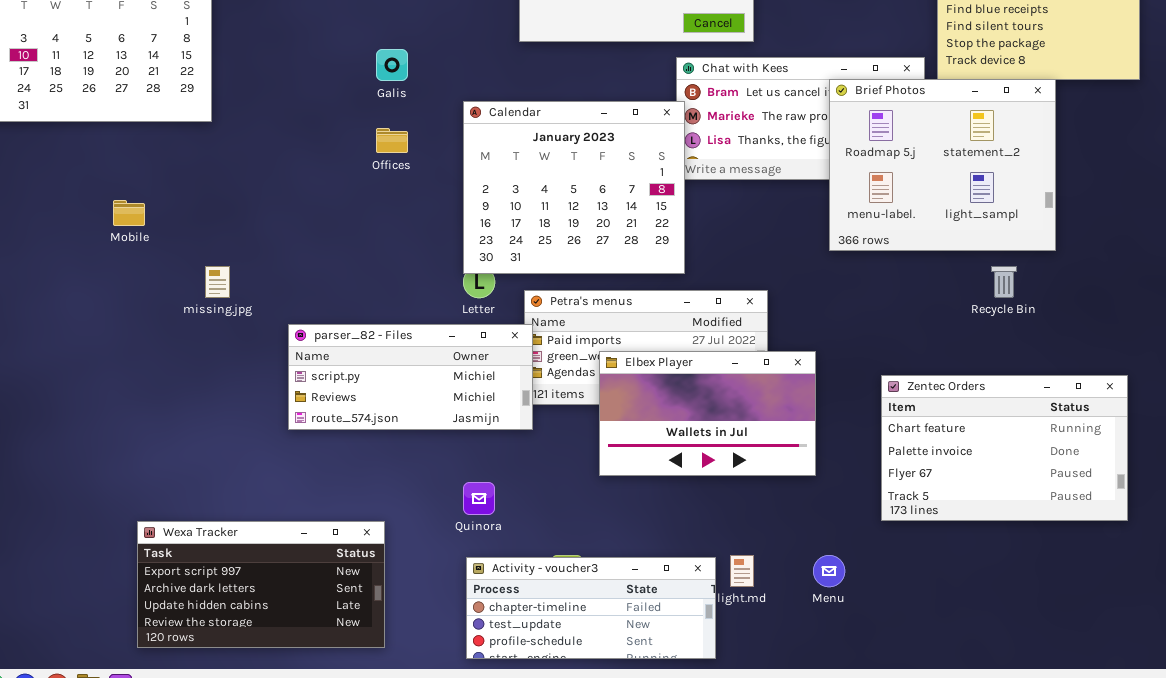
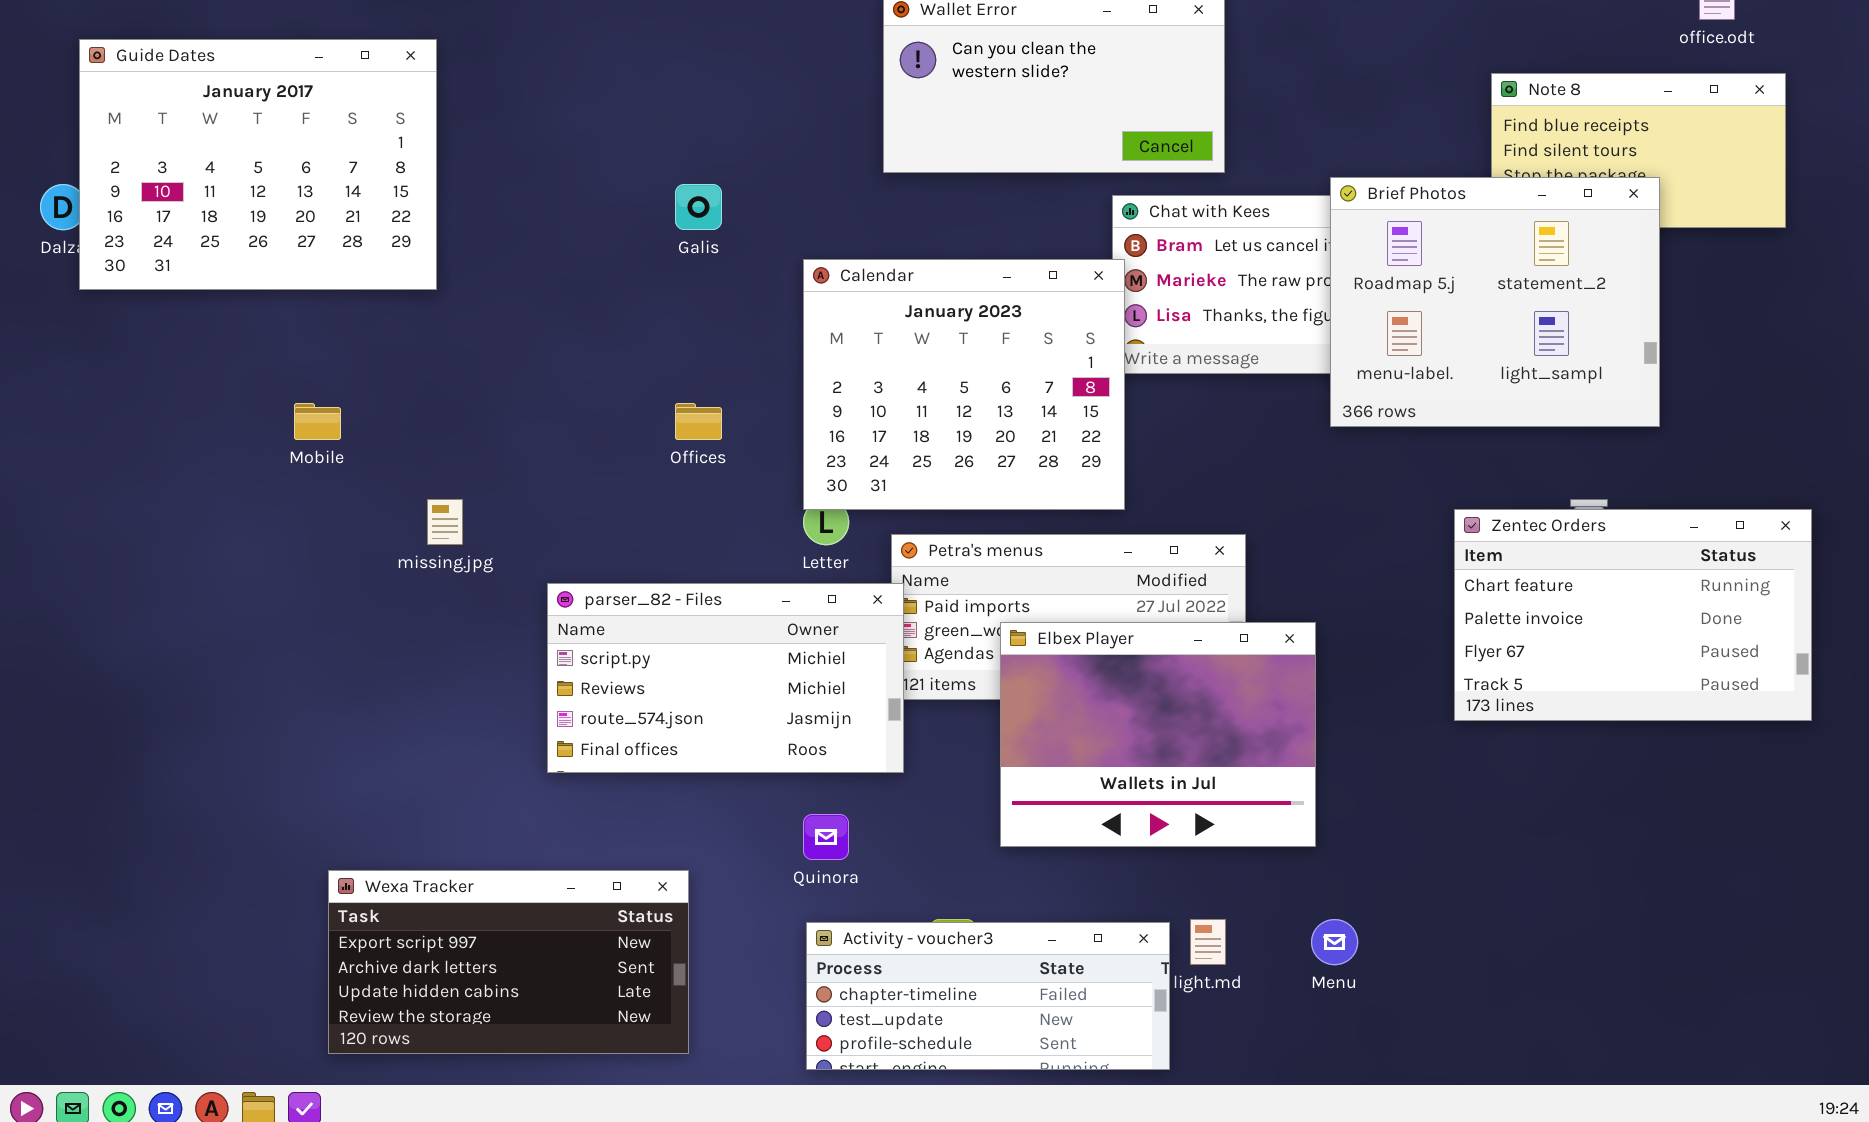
Brief Photos: [829,79,1056,251] -> [1330,177,1660,427], moved
Offices: [376,128,408,153] -> [675,403,722,440], moved
parser_82 - Files: [288,324,533,430] -> [547,583,904,773], resized
Elbex Player: [599,351,816,476] -> [1000,622,1316,847], resized
Zentec Orders: [881,375,1128,521] -> [1454,509,1812,721], moved

